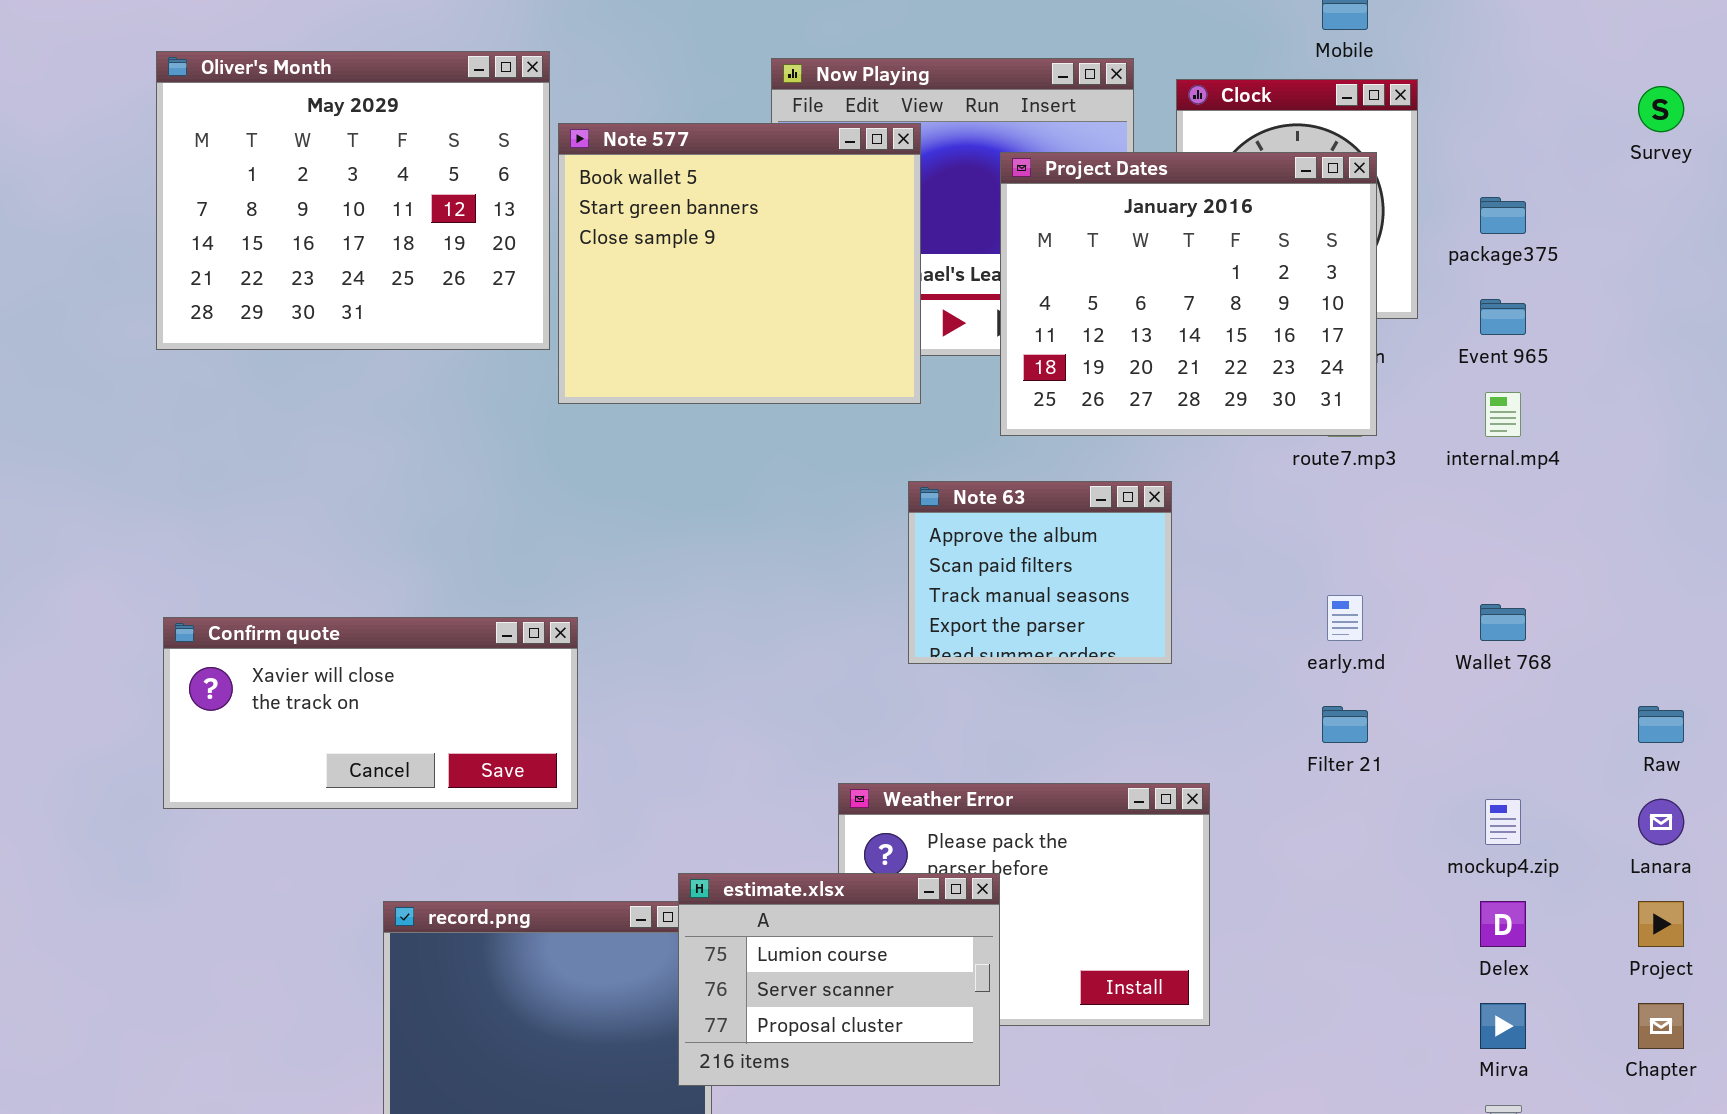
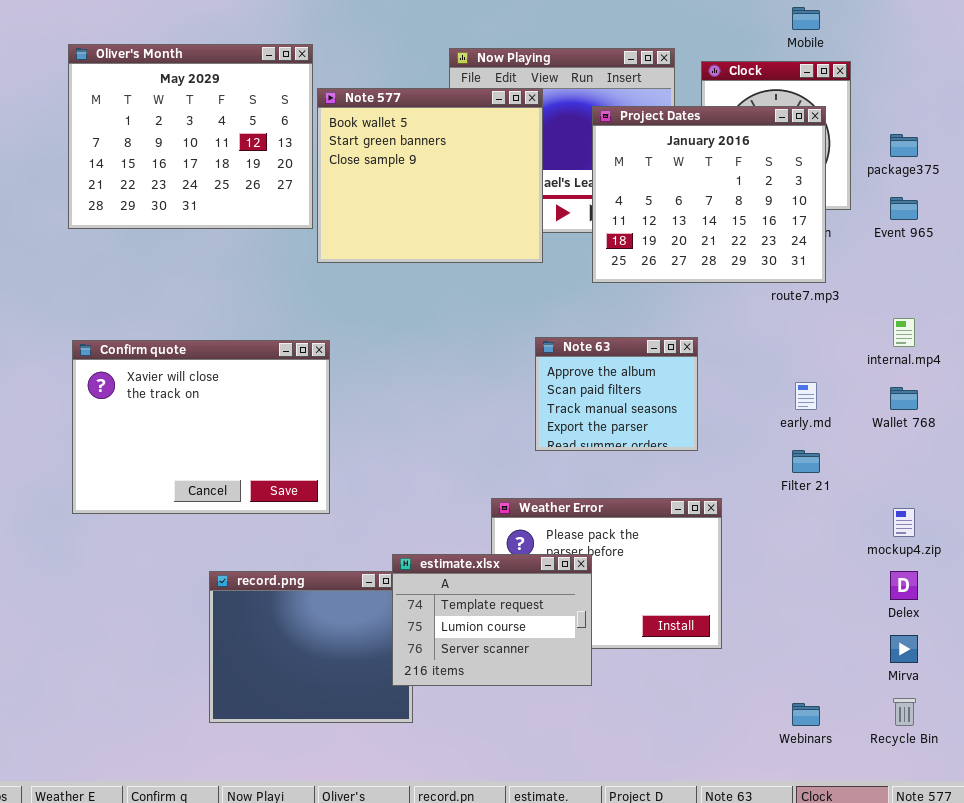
internal.mp4: [1485,392,1521,437] -> [893,318,915,347], moved
Note 63: [908,481,1172,664] -> [535,337,698,451], moved
Confirm quote: [163,617,578,809] -> [72,340,330,514], resized
estimate.xlsx: [678,873,1000,1086] -> [392,554,592,686], scrolled up 1 row

